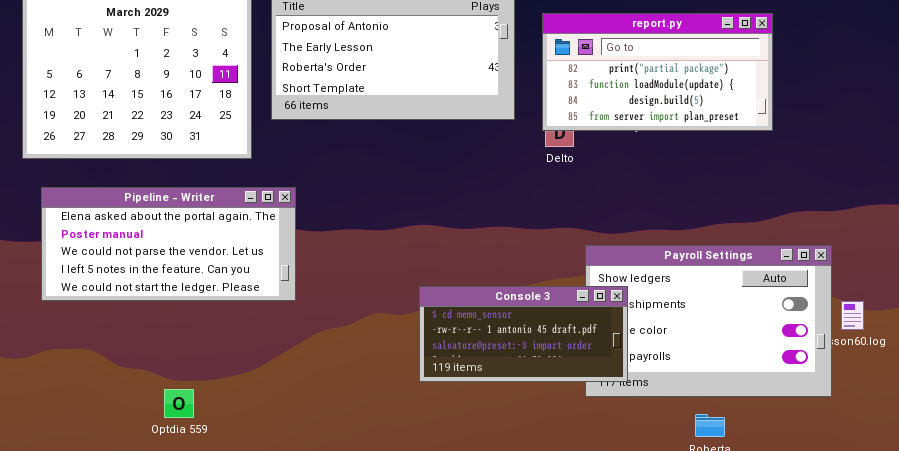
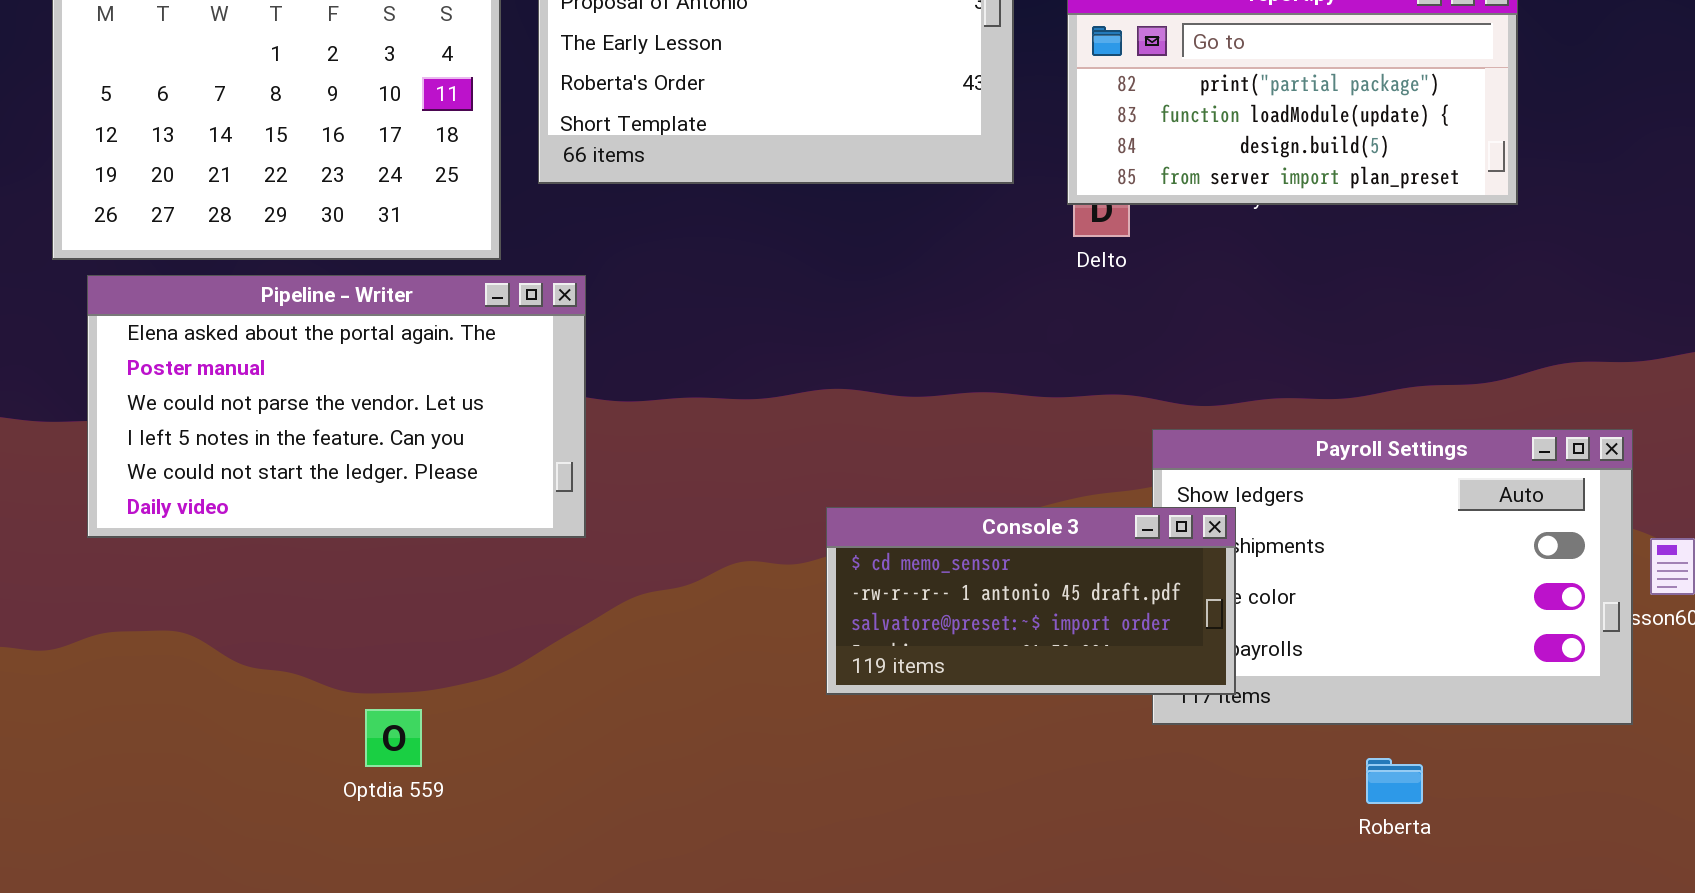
Pipeline - Writer: [41,187,296,301] -> [87,275,586,538], resized
Optdia 559: [164,389,194,418] -> [365,709,422,767], moved

